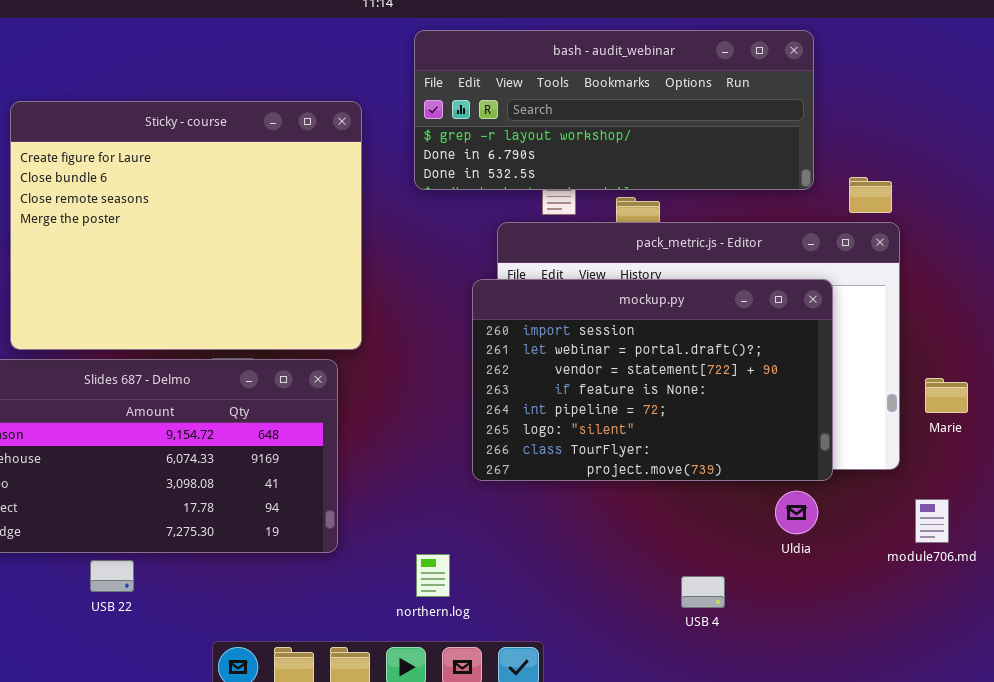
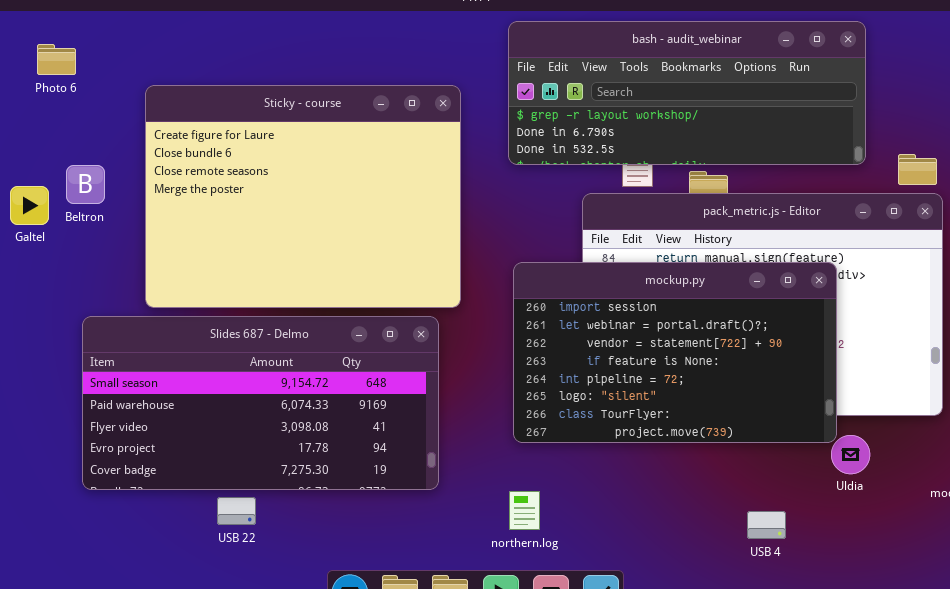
mockup.py: [472,279,833,481] -> [513,262,837,443], moved

